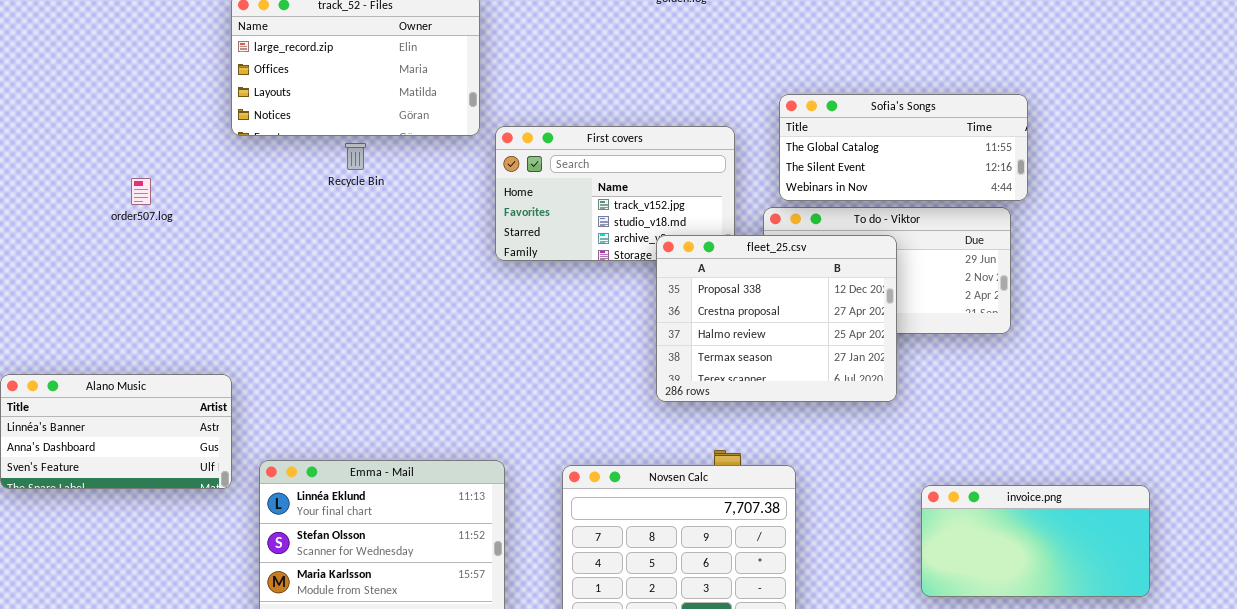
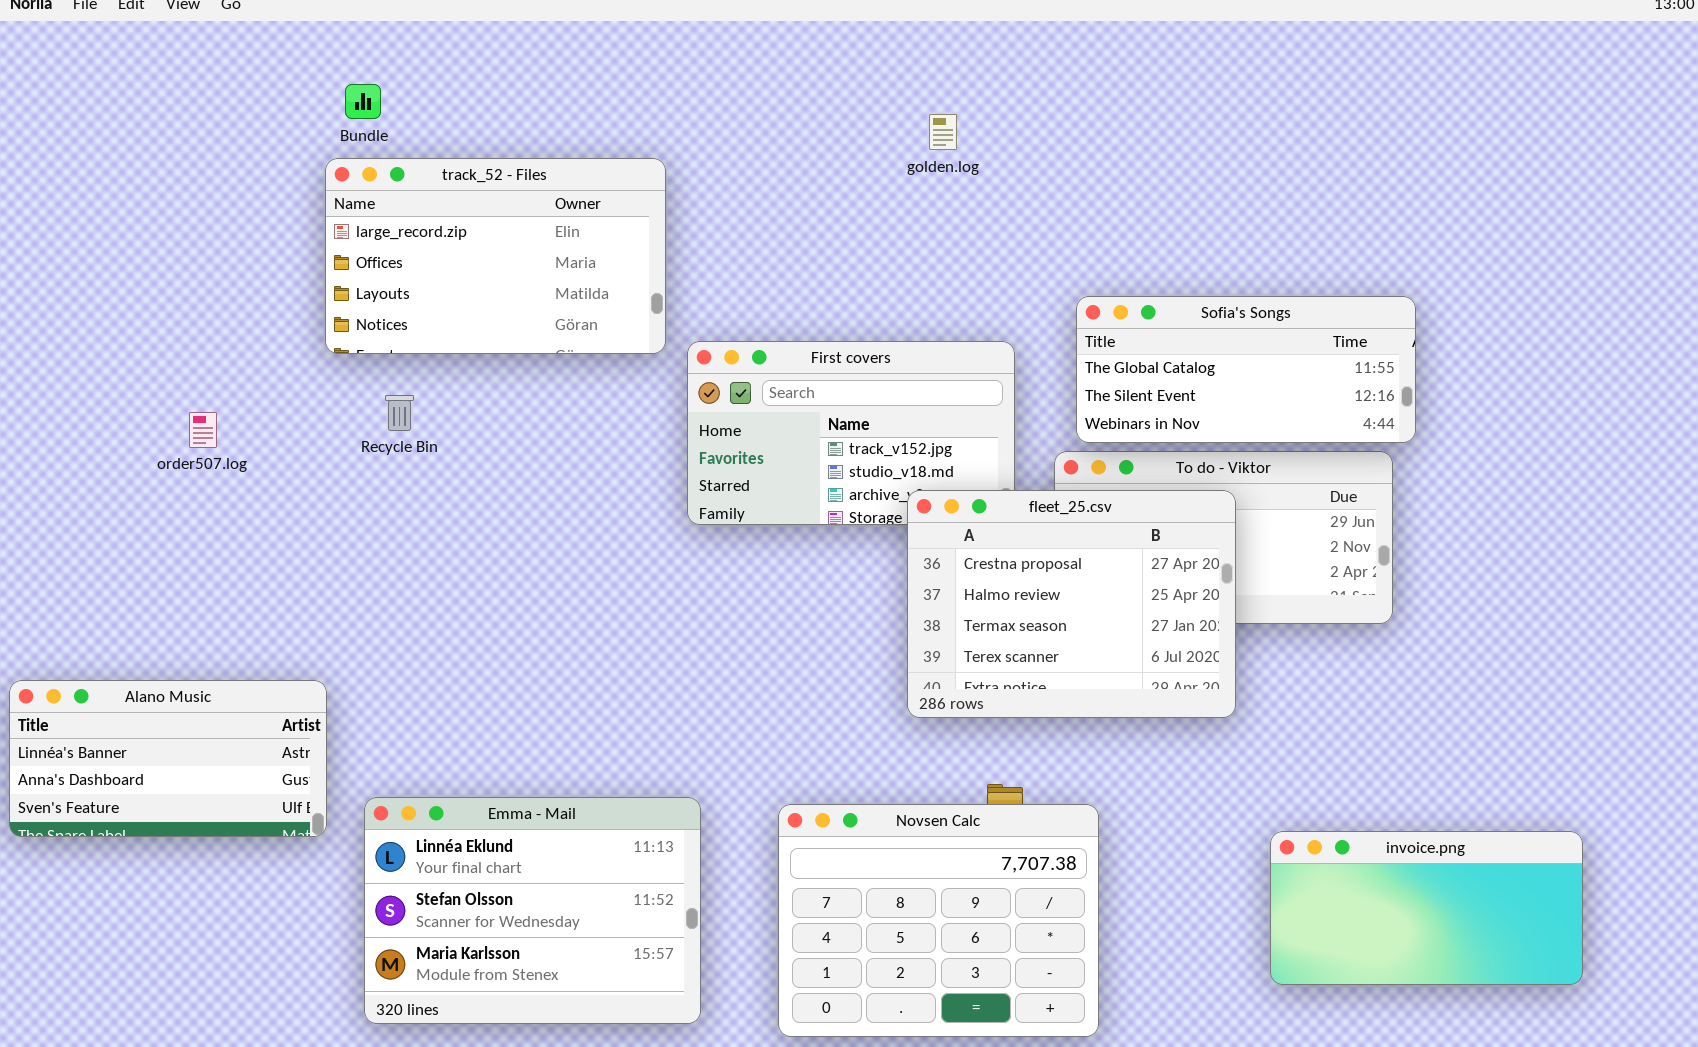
Recycle Bin: [345,143,366,170] -> [385,395,414,431], moved
fleet_25.csv: [656,235,897,402] -> [907,490,1236,718], scrolled down 1 row

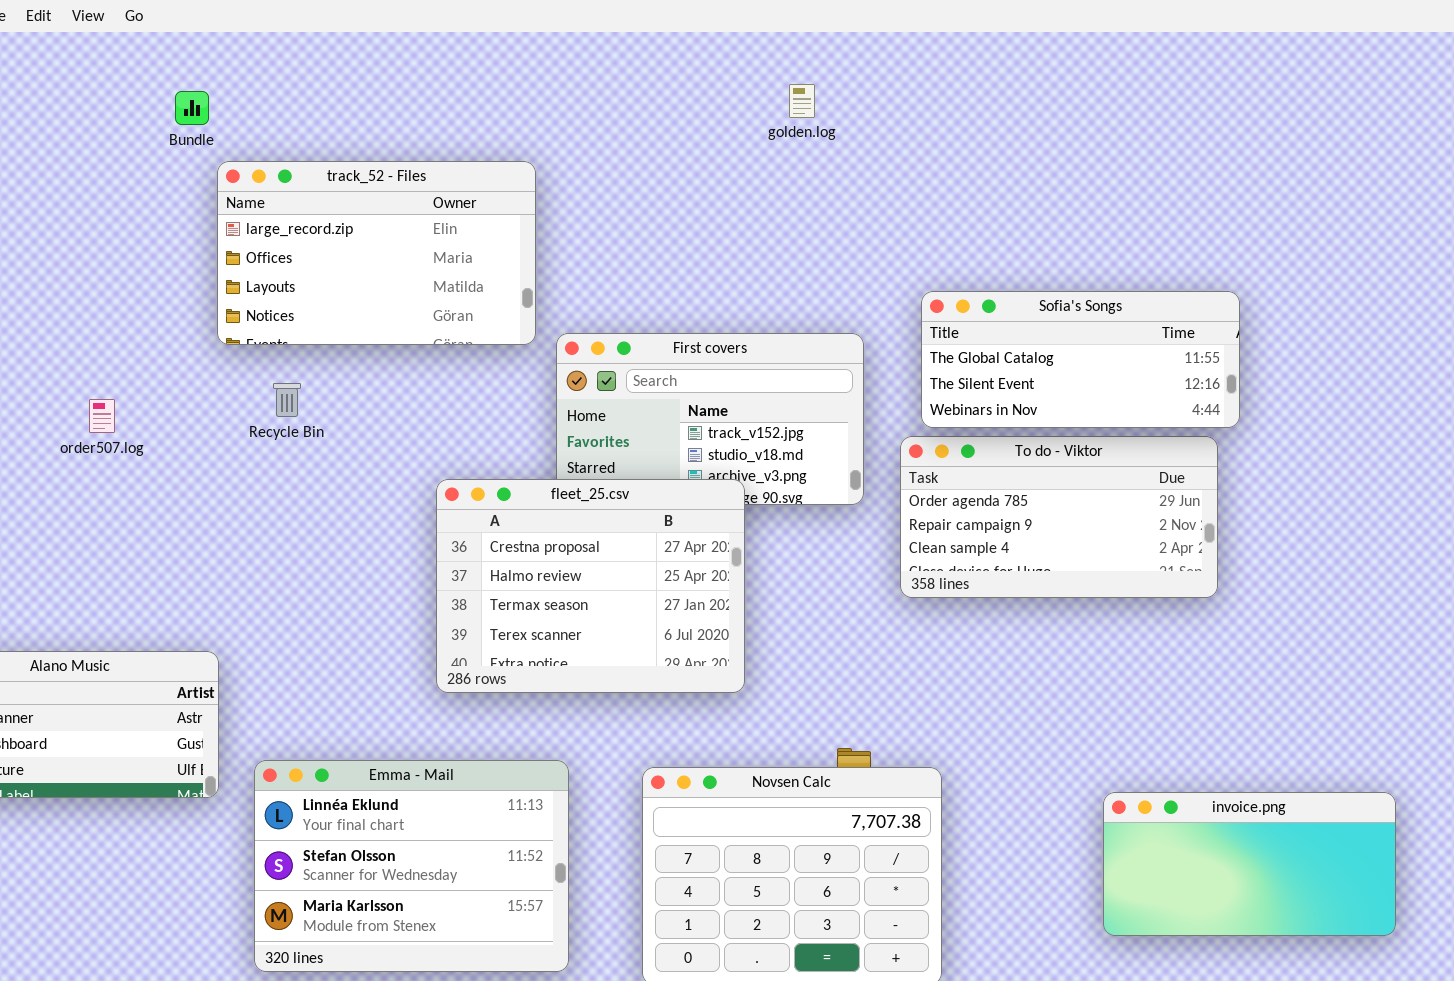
Bundle: [345,84,381,119] -> [175,91,209,125], moved
golden.log: [929,114,957,150] -> [789,84,815,118], moved
fleet_25.csv: [907,490,1236,718] -> [436,479,745,693], moved

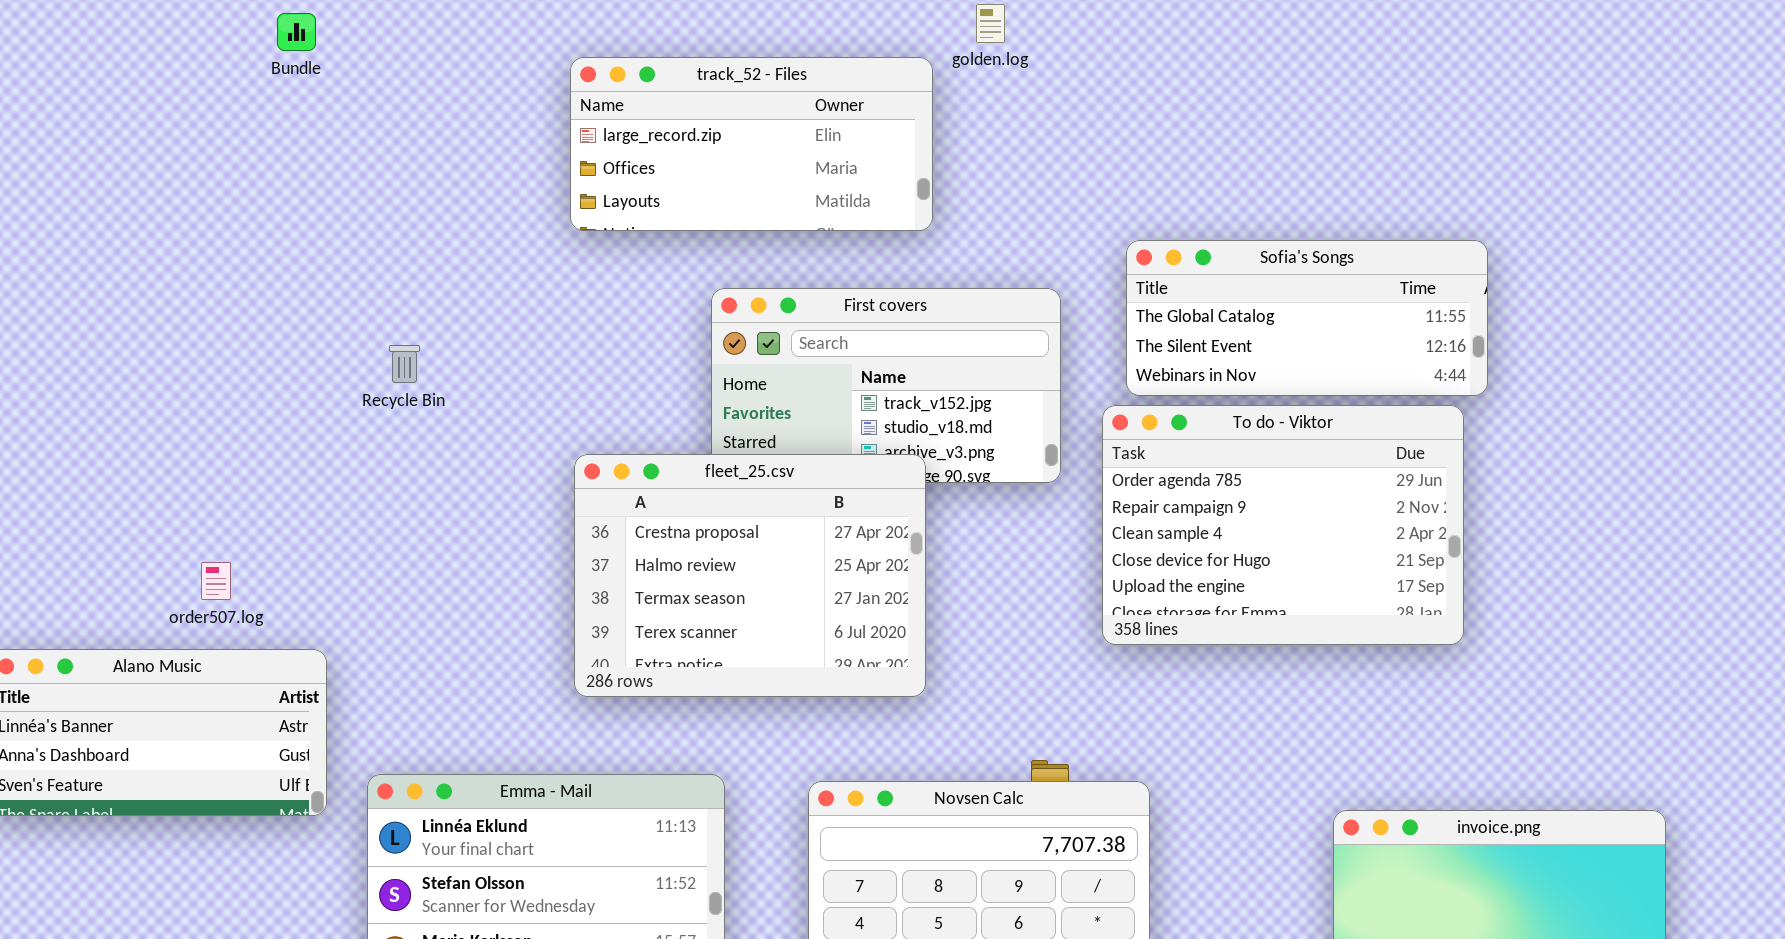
track_52 - Files: [217,161,536,345] -> [570,57,933,231], moved, resized
order507.log: [89,399,115,433] -> [201,562,231,600], moved
To do - Viktor: [900,436,1218,598] -> [1102,405,1464,645], resized

